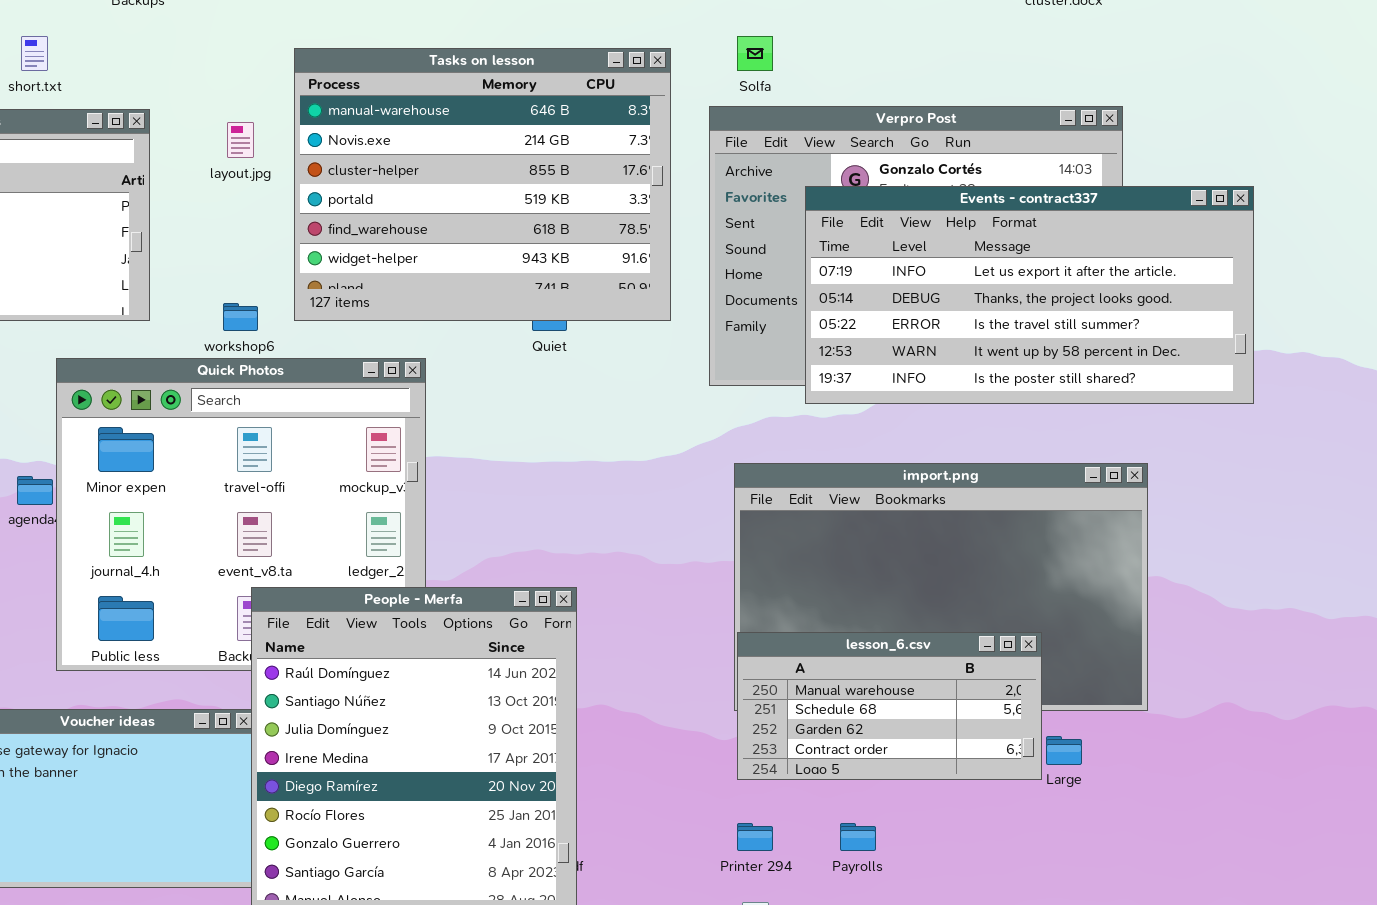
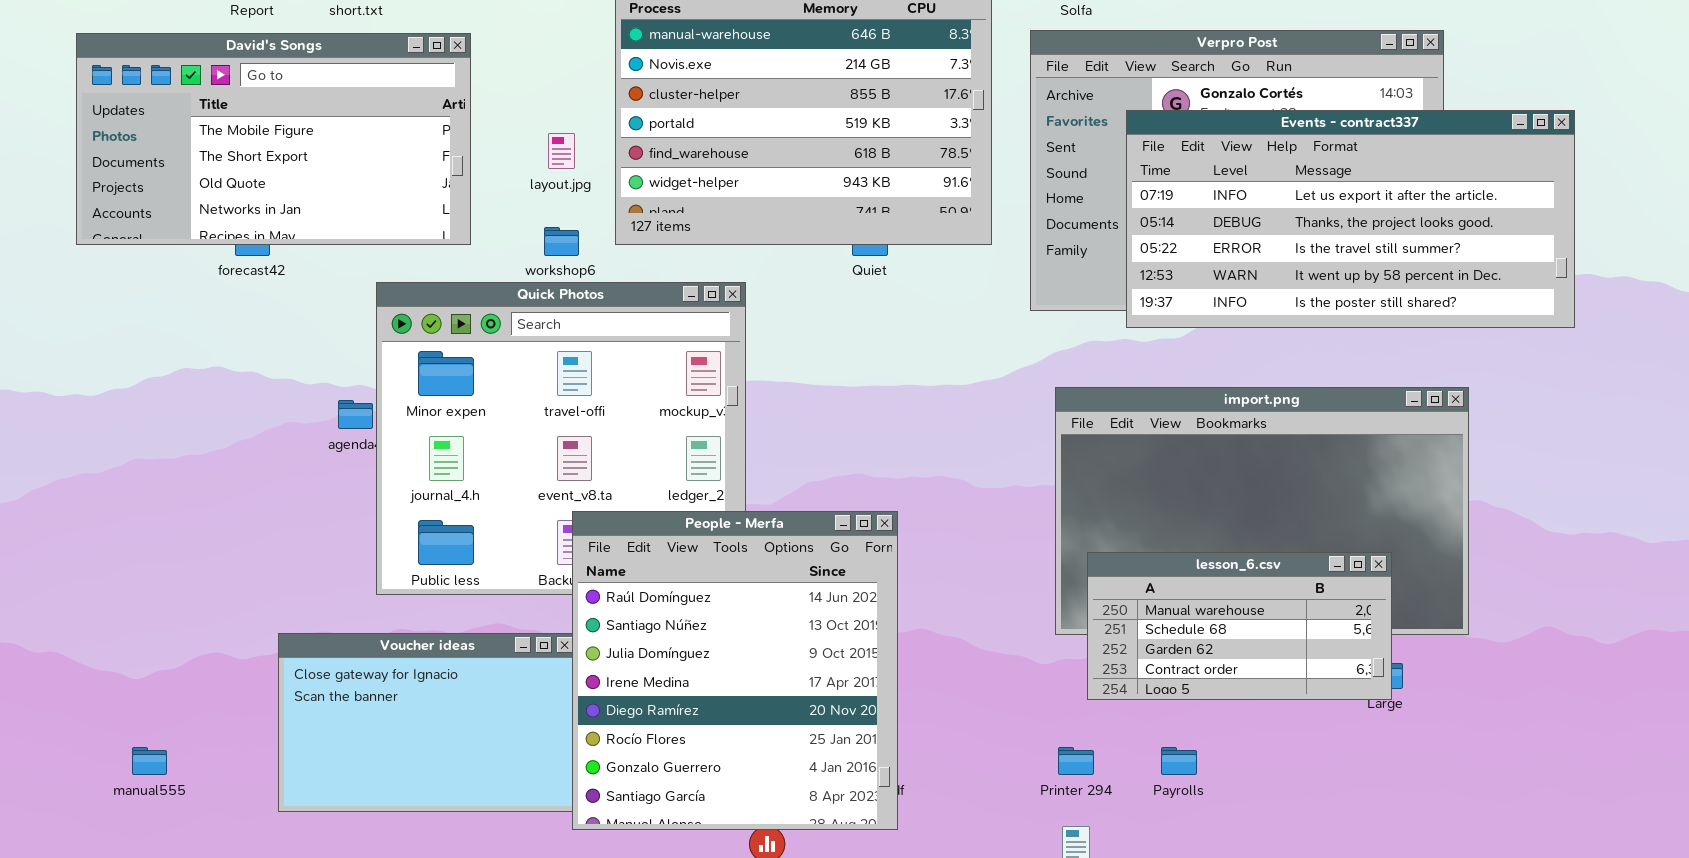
layout.jpg: [227,122,254,158] -> [548,133,575,169], moved
lesson_6.csv: [737,632,1042,780] -> [1087,552,1392,700], moved

